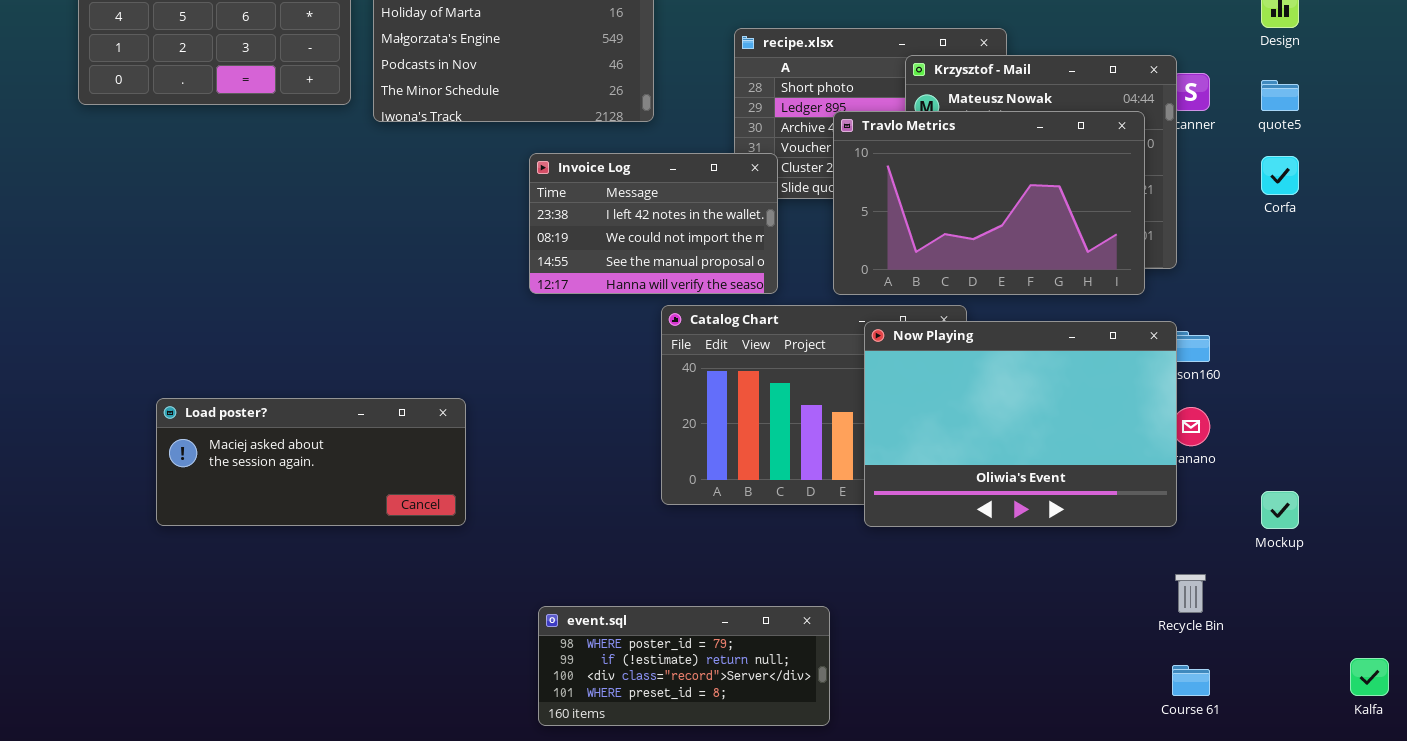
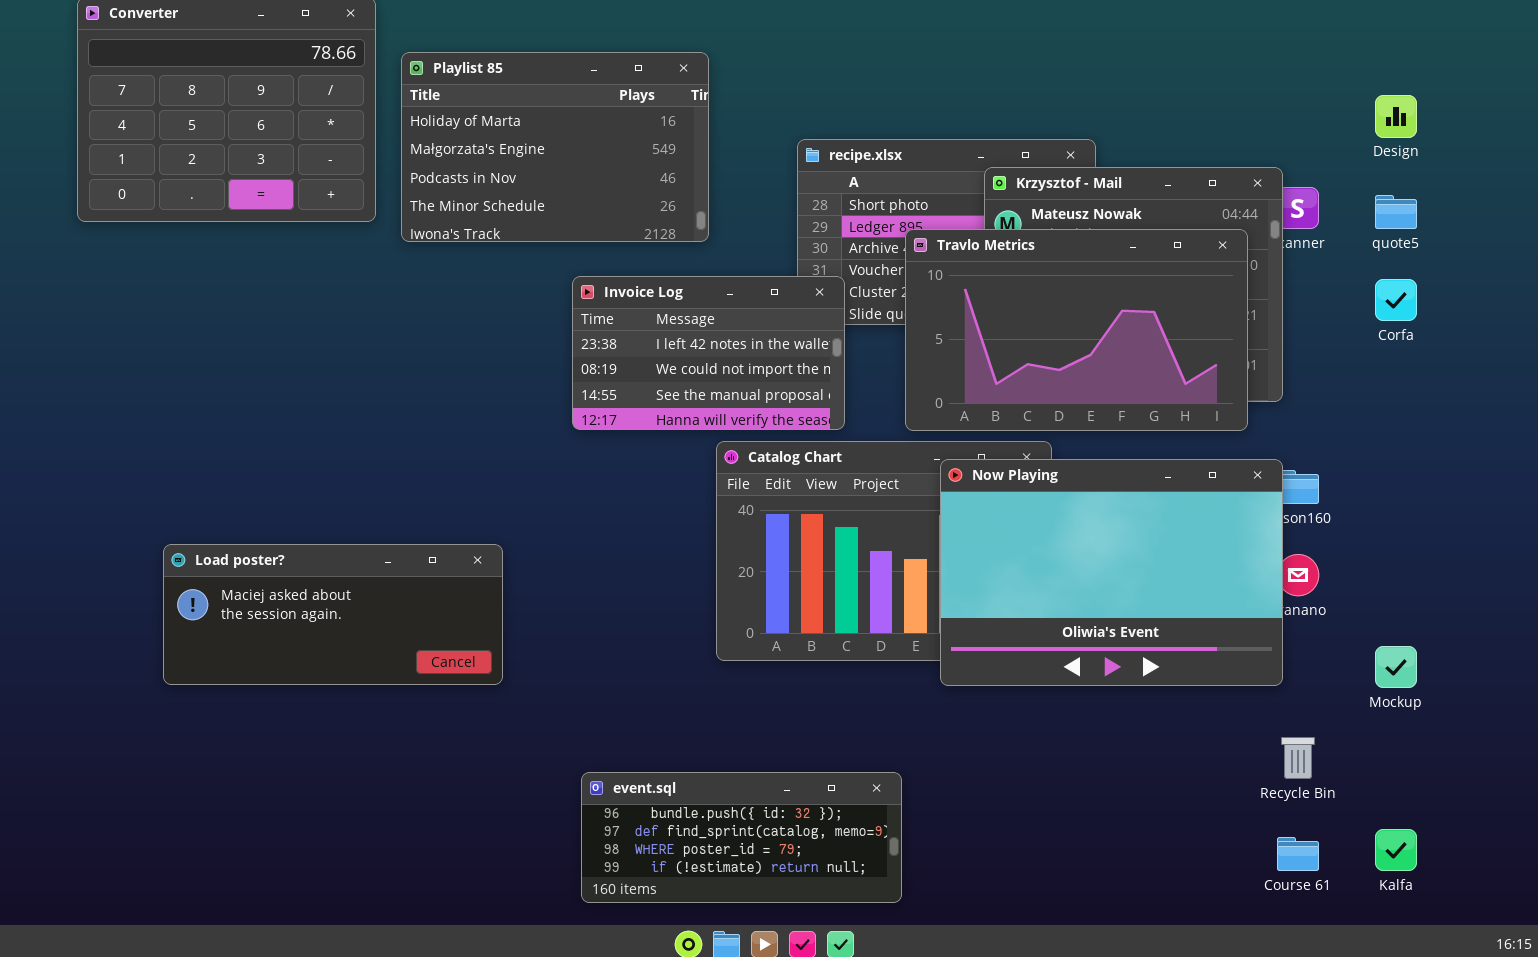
event.sql: [538,606,830,726] -> [581,772,902,903], scrolled up 2 rows
Kalfa: [1350,658,1389,696] -> [1375,829,1417,871], moved

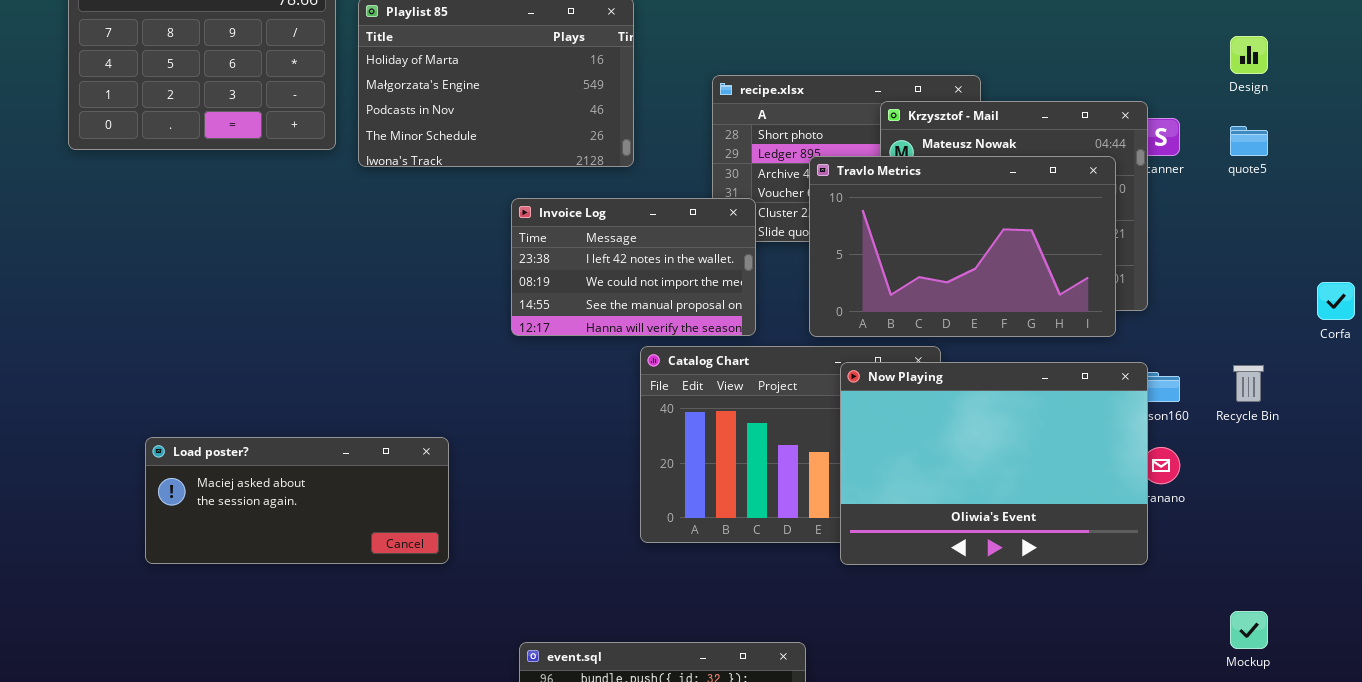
Corfa: [1375,279,1417,321] -> [1317,282,1355,320], moved
Mockup: [1375,646,1417,688] -> [1230,611,1268,649], moved
Recycle Bin: [1281,737,1315,779] -> [1233,365,1264,402], moved

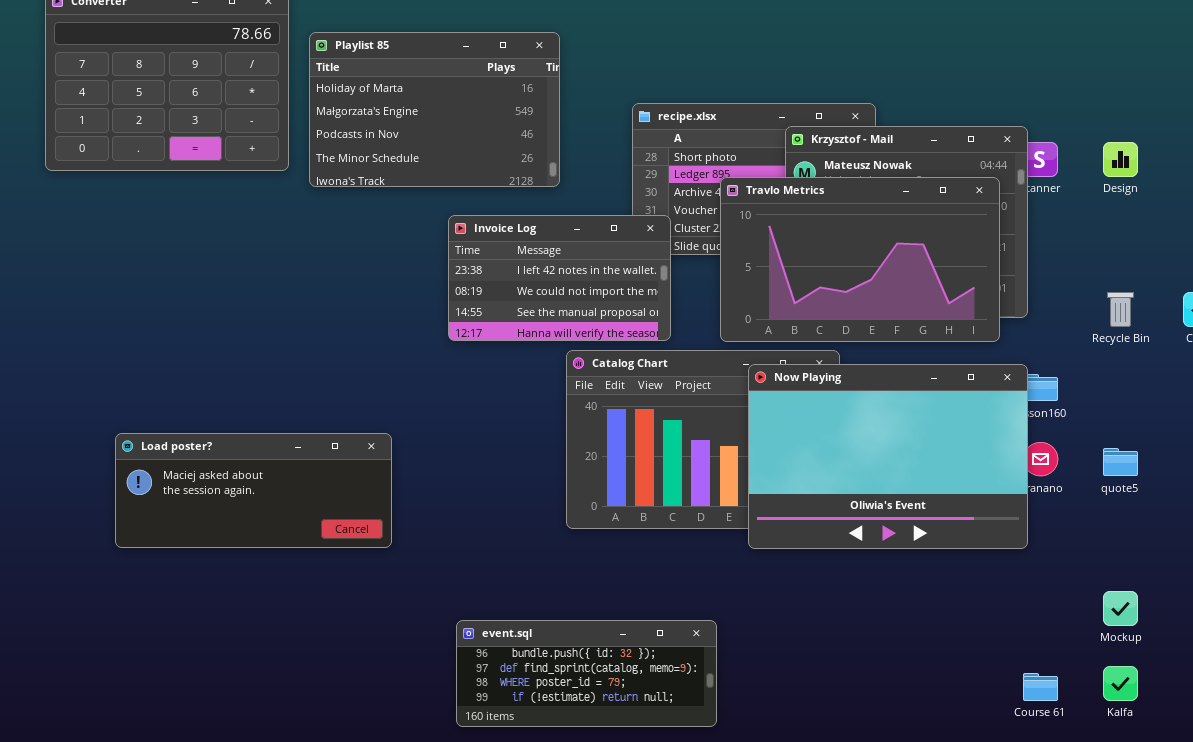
Design: [1230,36,1268,74] -> [1103,142,1138,177], moved
quote5: [1230,126,1268,156] -> [1103,448,1138,476], moved
Recycle Bin: [1233,365,1264,402] -> [1107,292,1134,327], moved

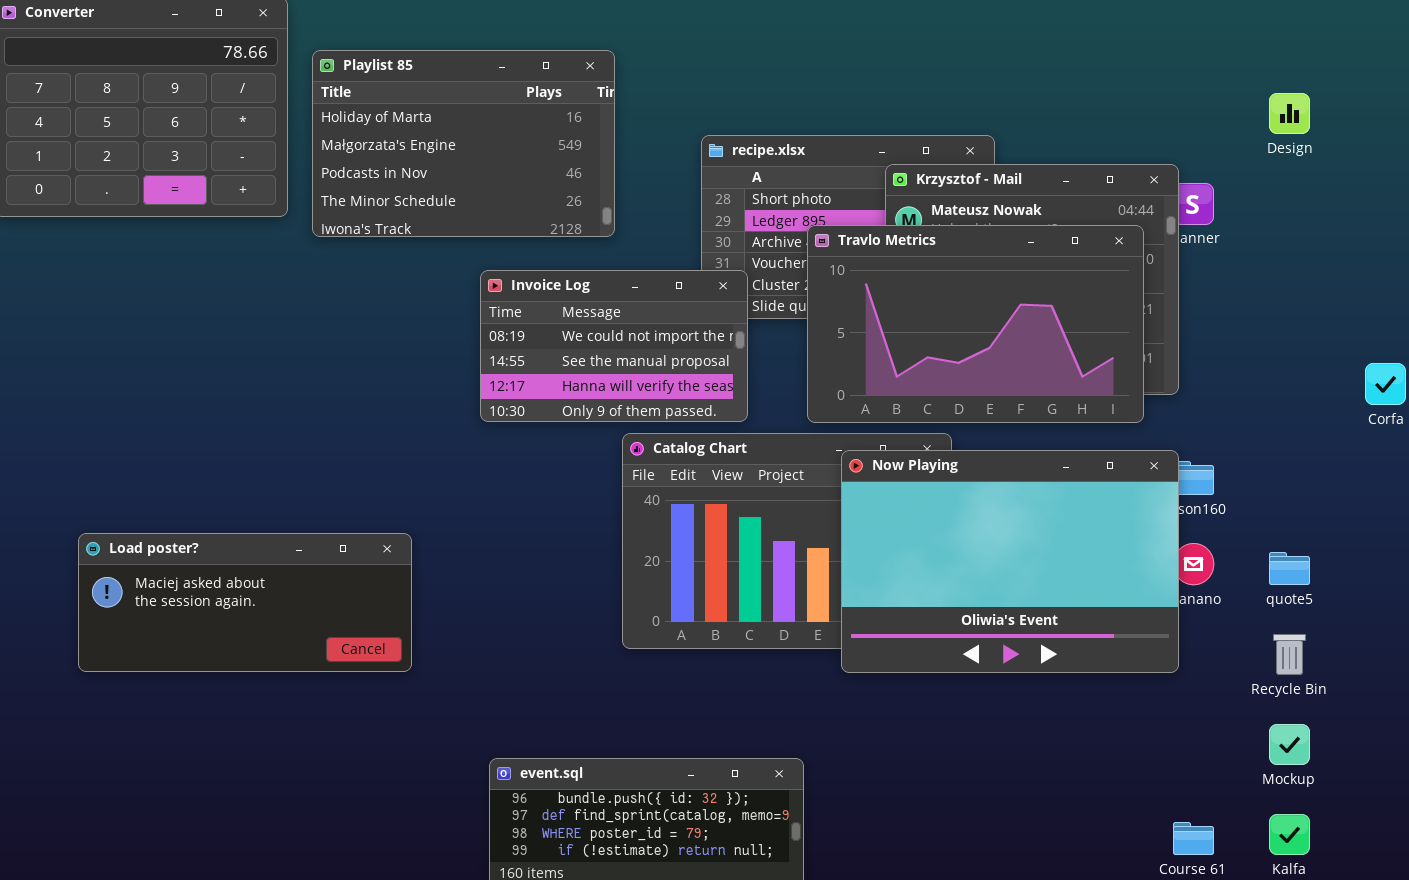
Design: [1103,142,1138,177] -> [1269,93,1310,134], moved
Invoice Log: [448,215,671,341] -> [480,270,748,422], scrolled down 1 row
Recycle Bin: [1107,292,1134,327] -> [1273,634,1306,675], moved

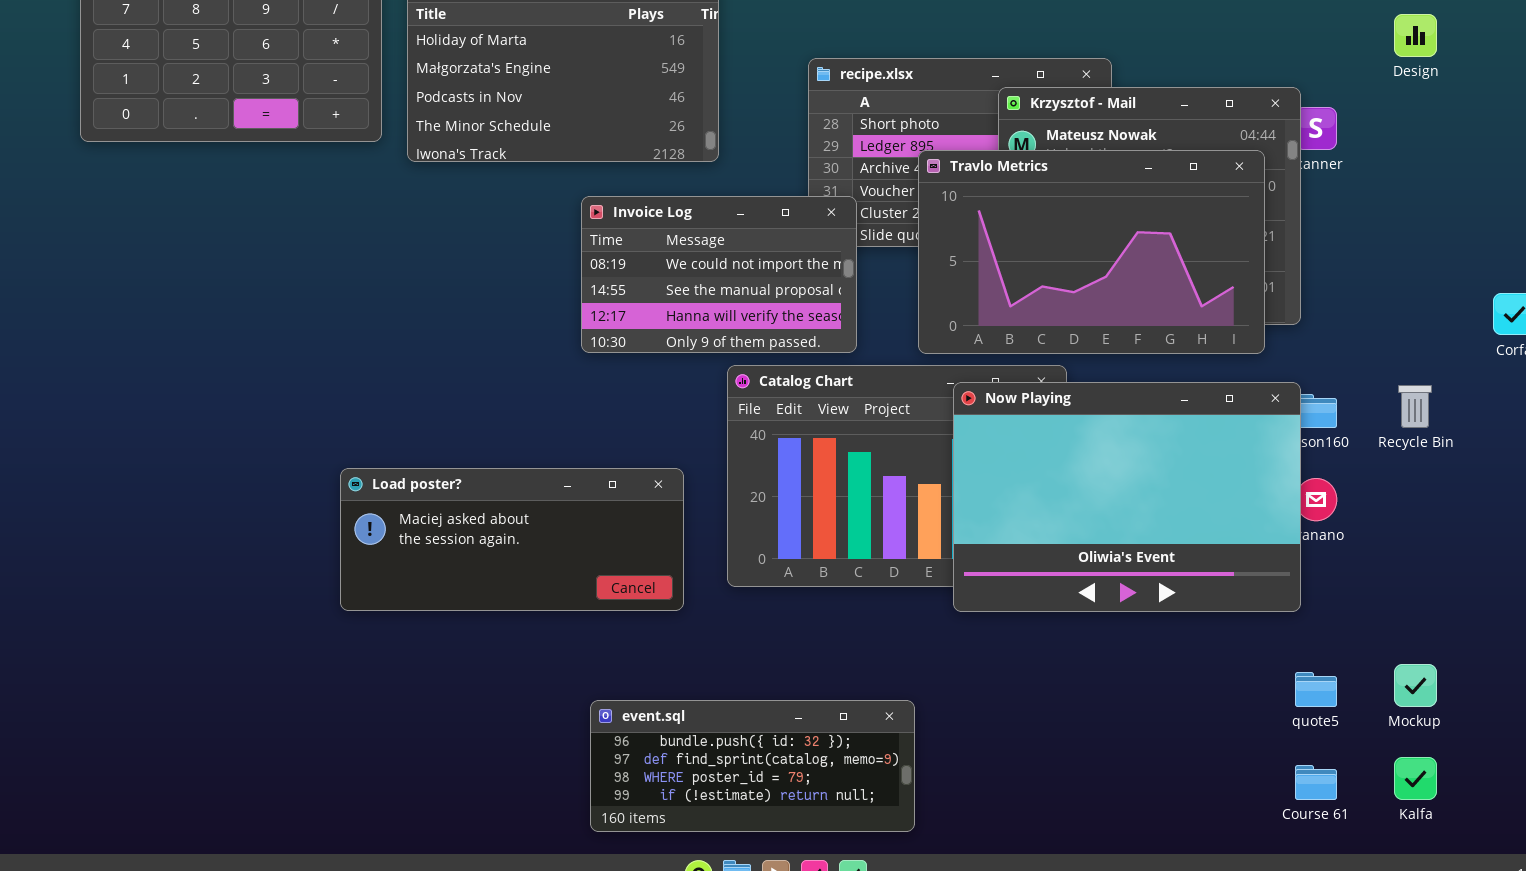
Load poster?: [78,533,412,672] -> [340,468,684,611], moved
quote5: [1269,552,1310,585] -> [1295,672,1337,707], moved
Recycle Bin: [1273,634,1306,675] -> [1398,385,1432,428], moved

